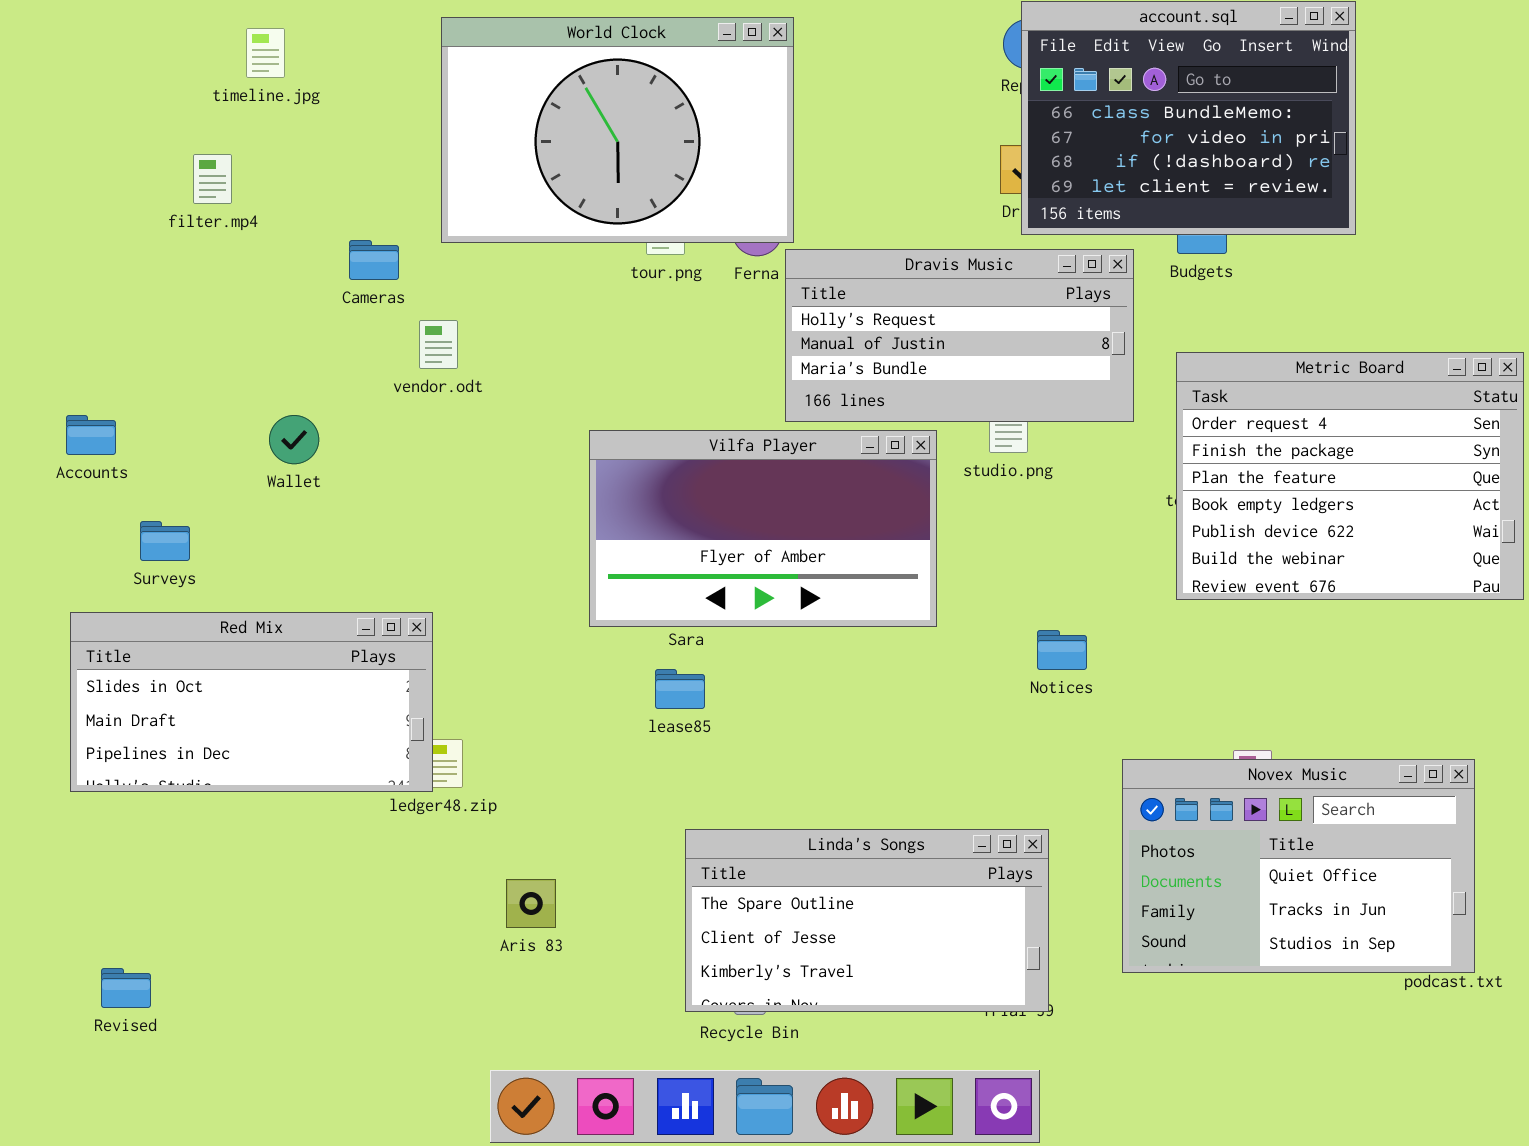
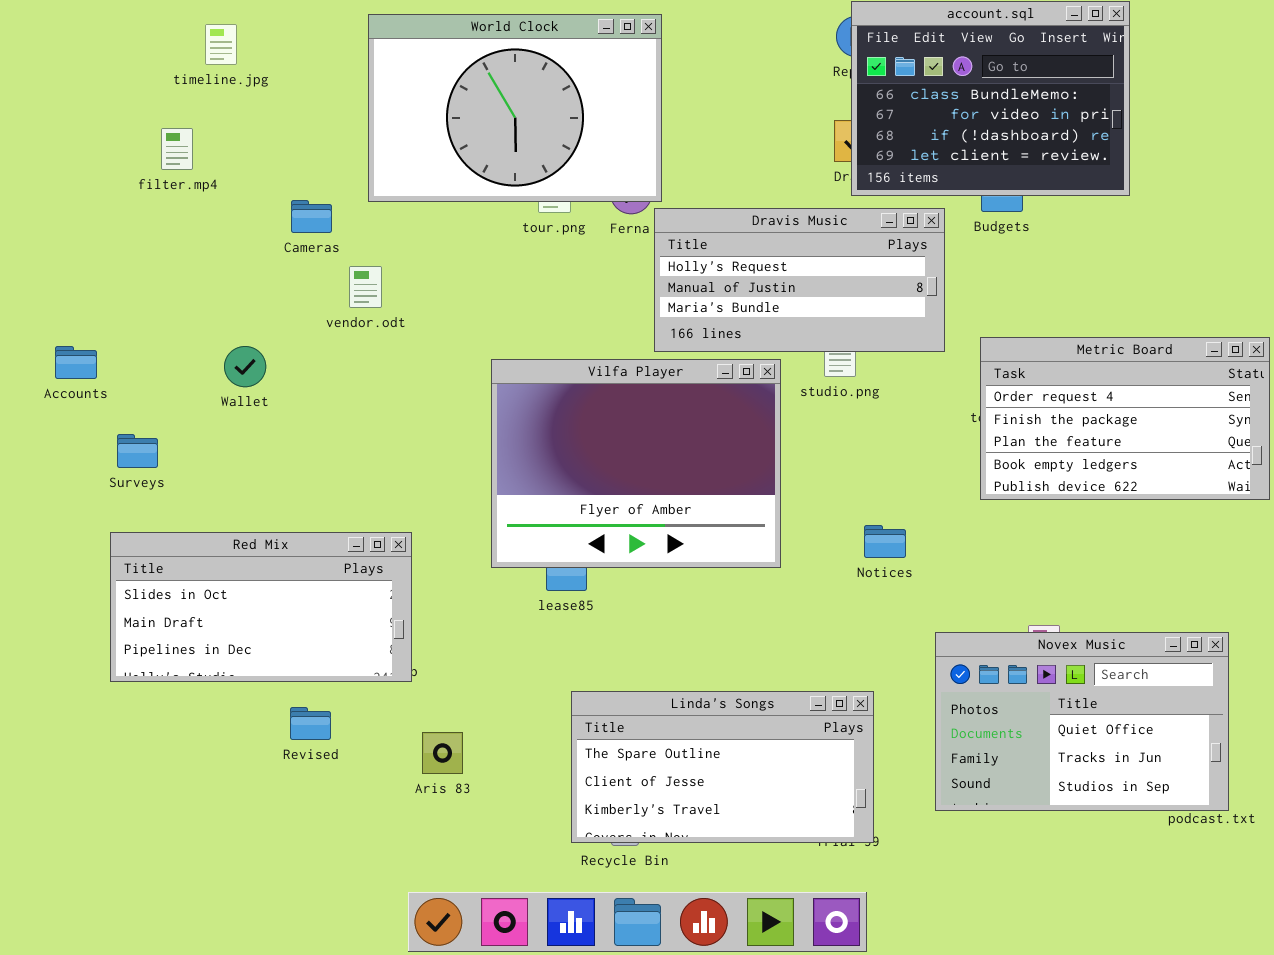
Metric Board: [1176,352,1524,600] -> [980,337,1270,500], resized
Vilfa Player: [589,430,937,627] -> [491,359,781,568], resized
Red Mix: [70,612,433,792] -> [110,532,412,682], moved
Revised: [101,968,151,1008] -> [290,707,331,740], moved

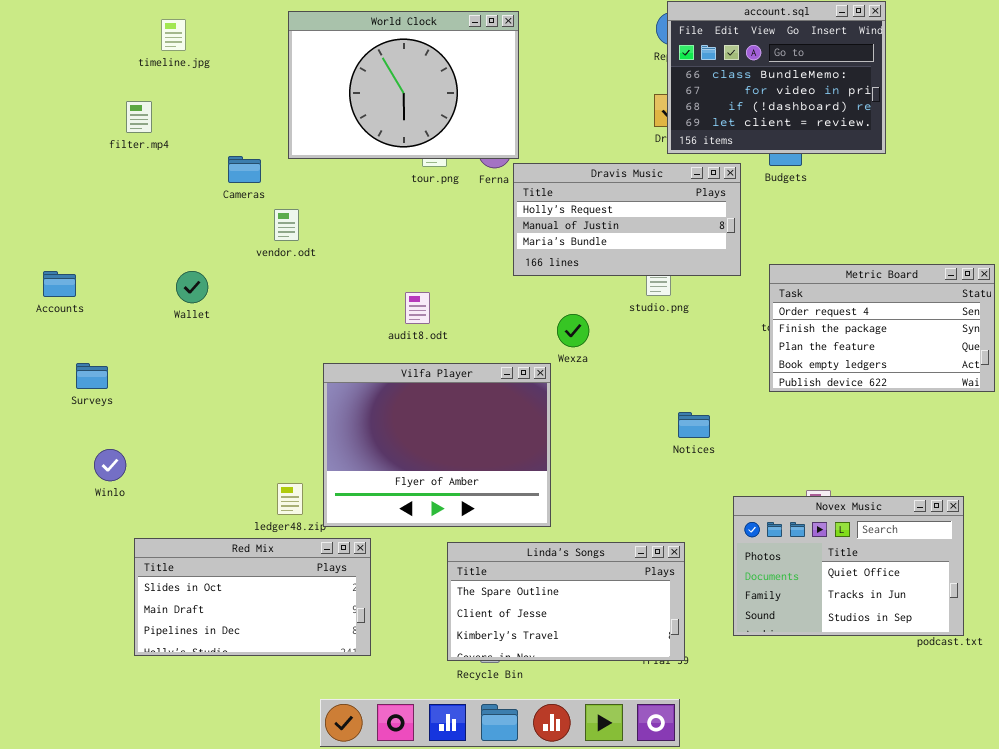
Vilfa Player: [491,359,781,568] -> [323,363,551,527], moved
Surveys: [117,434,158,468] -> [76,363,108,389], moved
Red Mix: [110,532,412,682] -> [134,538,371,656], moved

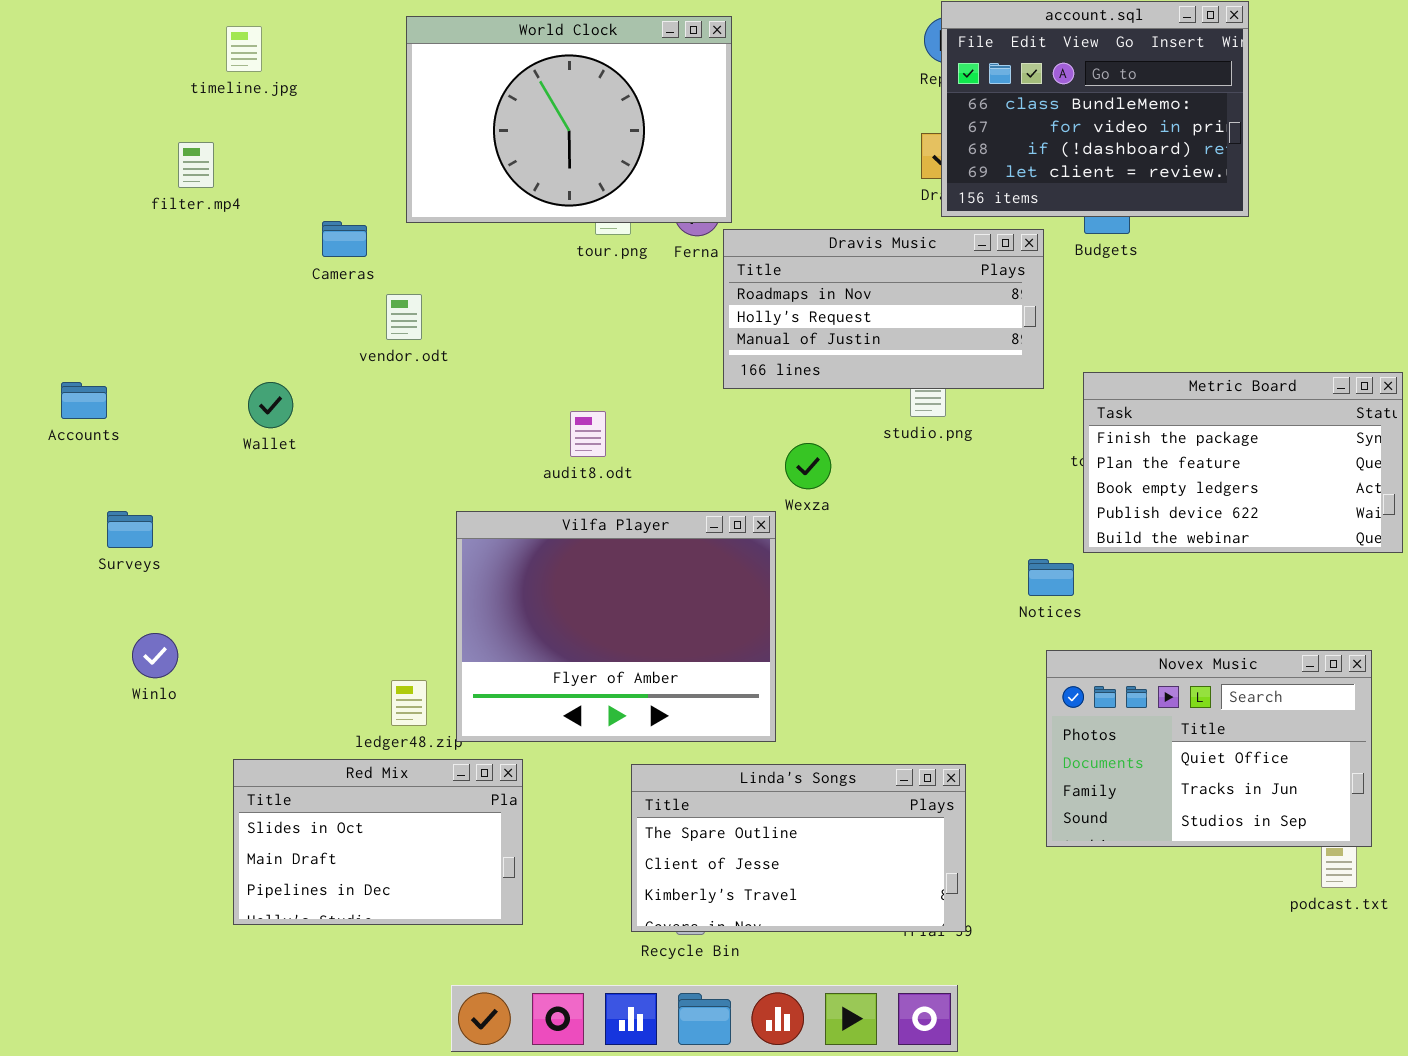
Dravis Music: [513,163,741,276] -> [723,229,1044,389], scrolled up 1 row
Metric Board: [769,264,995,392] -> [1083,372,1403,553], scrolled down 1 row
Notices: [678,412,710,438] -> [1028,559,1074,596], moved
Novex Music: [733,496,964,636] -> [1046,650,1372,847], moved
Red Mix: [134,538,371,656] -> [233,759,523,925], resized

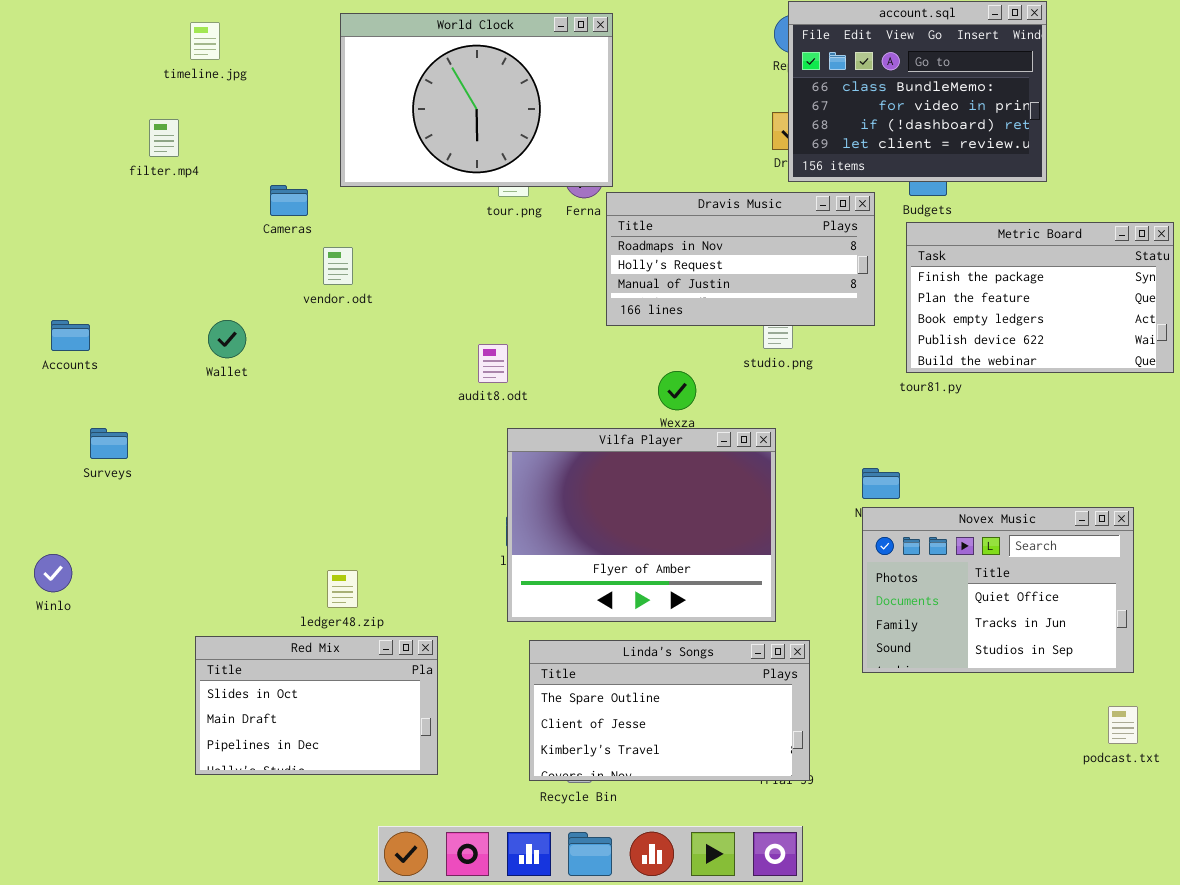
Metric Board: [1083,372,1403,553] -> [906,222,1174,373], moved
Vilfa Player: [456,511,776,742] -> [507,428,776,622], moved
Winlo: [132,633,178,678] -> [34,554,72,592], moved
Novex Music: [1046,650,1372,847] -> [862,507,1134,673], moved

